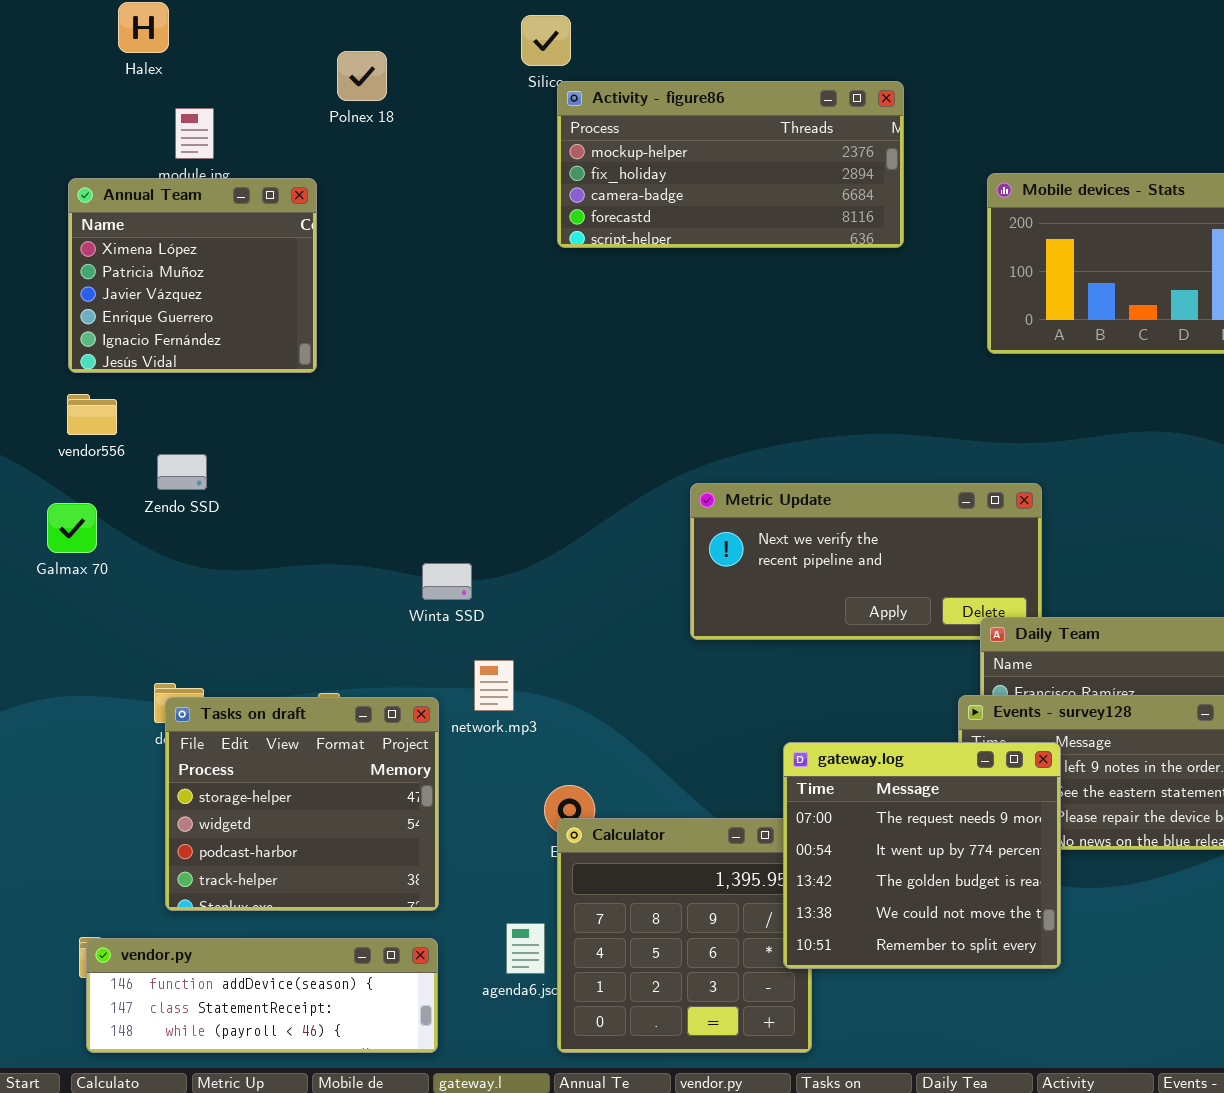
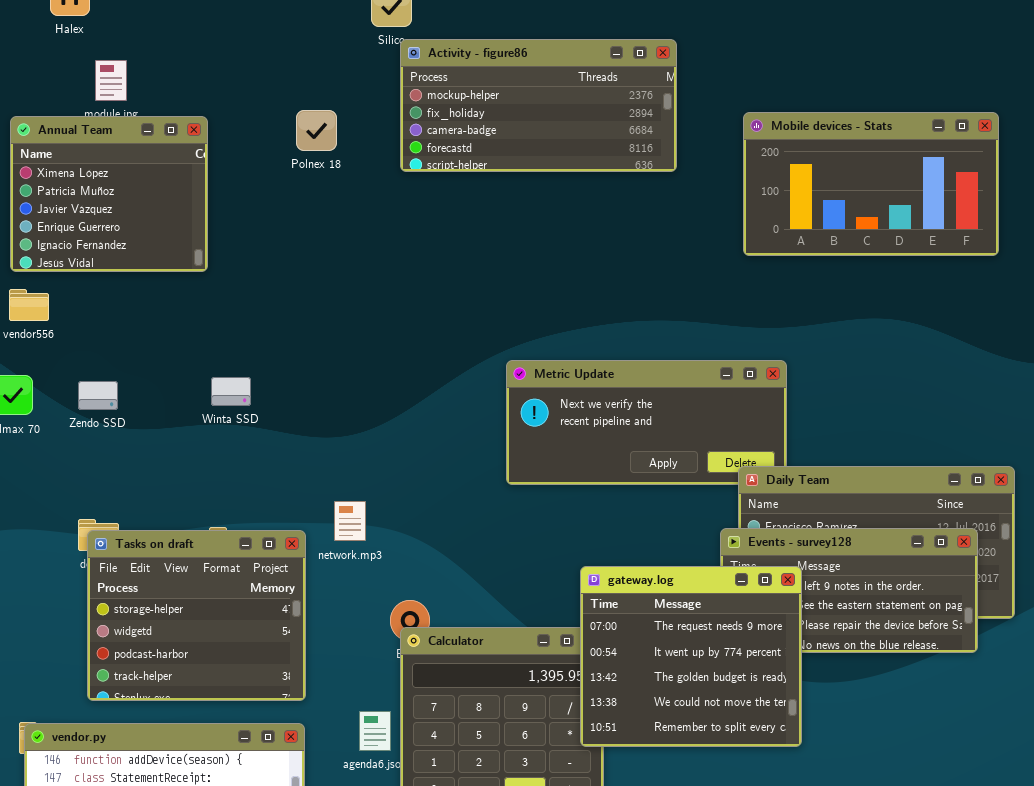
Polnex 18: [337,51,387,101] -> [296,110,337,151], moved
Zendo SSD: [157,454,207,490] -> [78,381,118,410], moved
Winta SSD: [422,563,472,600] -> [211,377,251,406], moved

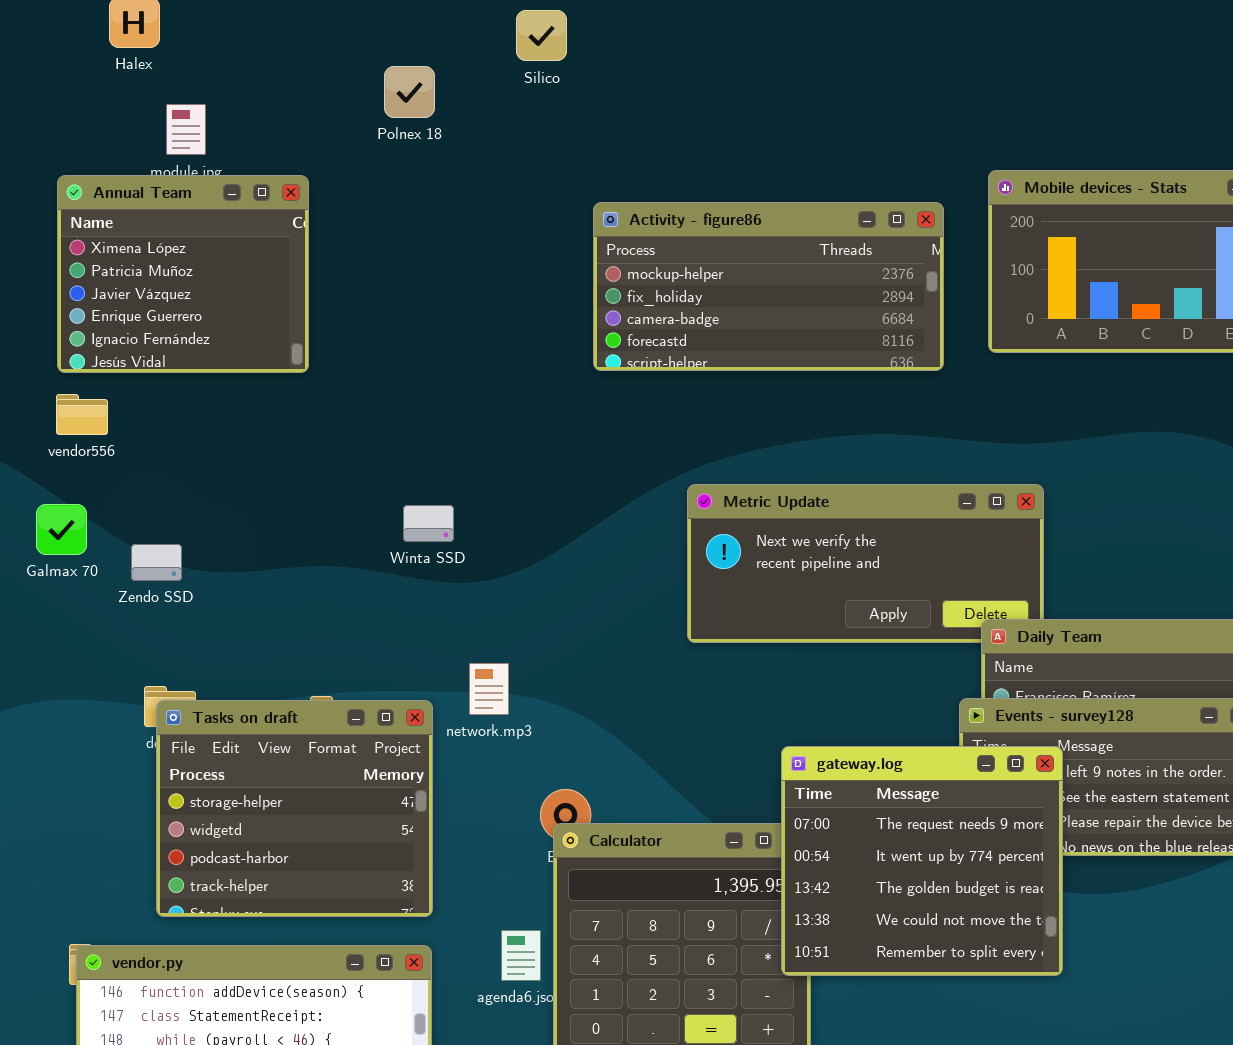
Activity - figure86: [400,39,677,172] -> [593,202,944,371], moved
Polnex 18: [296,110,337,151] -> [384,66,435,118], moved
Winta SSD: [211,377,251,406] -> [403,505,454,542], moved
Zendo SSD: [78,381,118,410] -> [131,544,182,581], moved

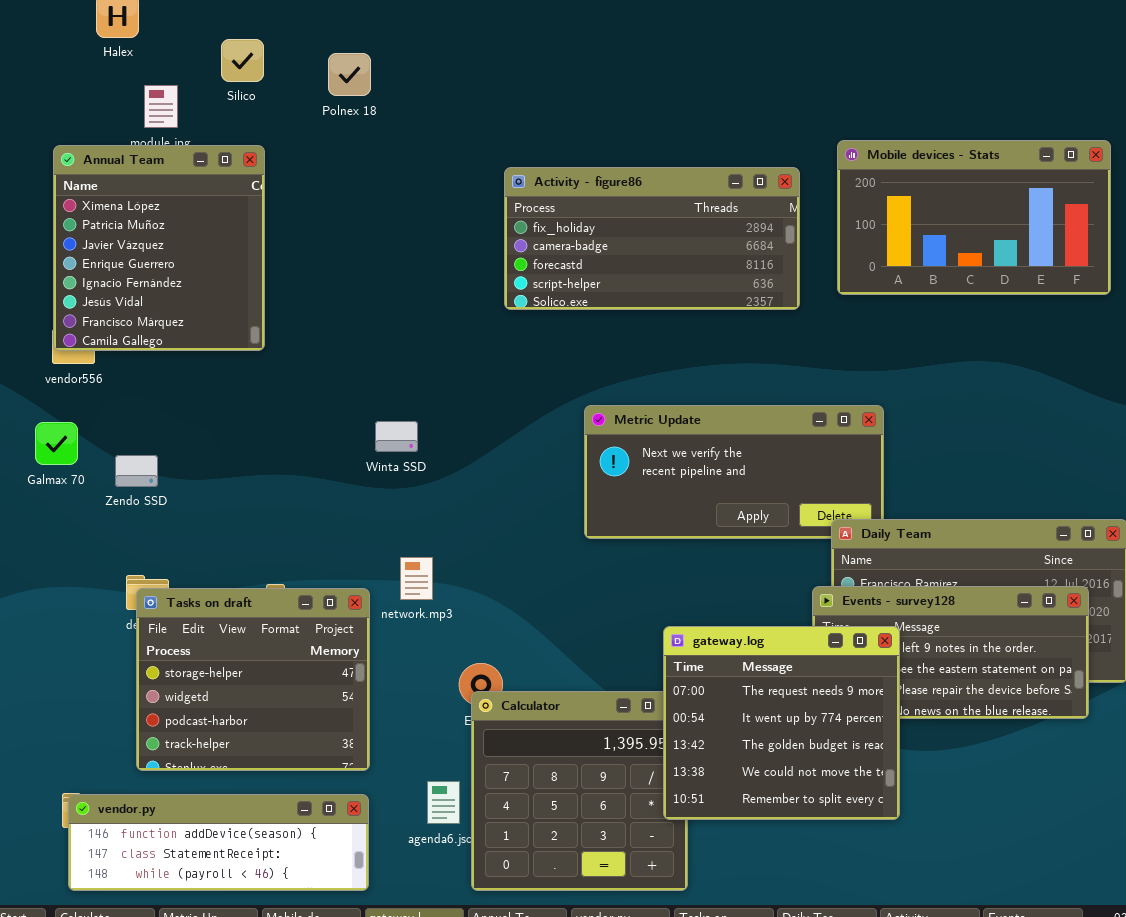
Silico: [516,10,567,61] -> [221,39,264,82], moved
Annual Team: [57,175,309,373] -> [53,145,265,351], resized
Activity - figure86: [593,202,944,371] -> [504,167,800,310], scrolled down 1 row
Winta SSD: [403,505,454,542] -> [375,421,418,452], moved

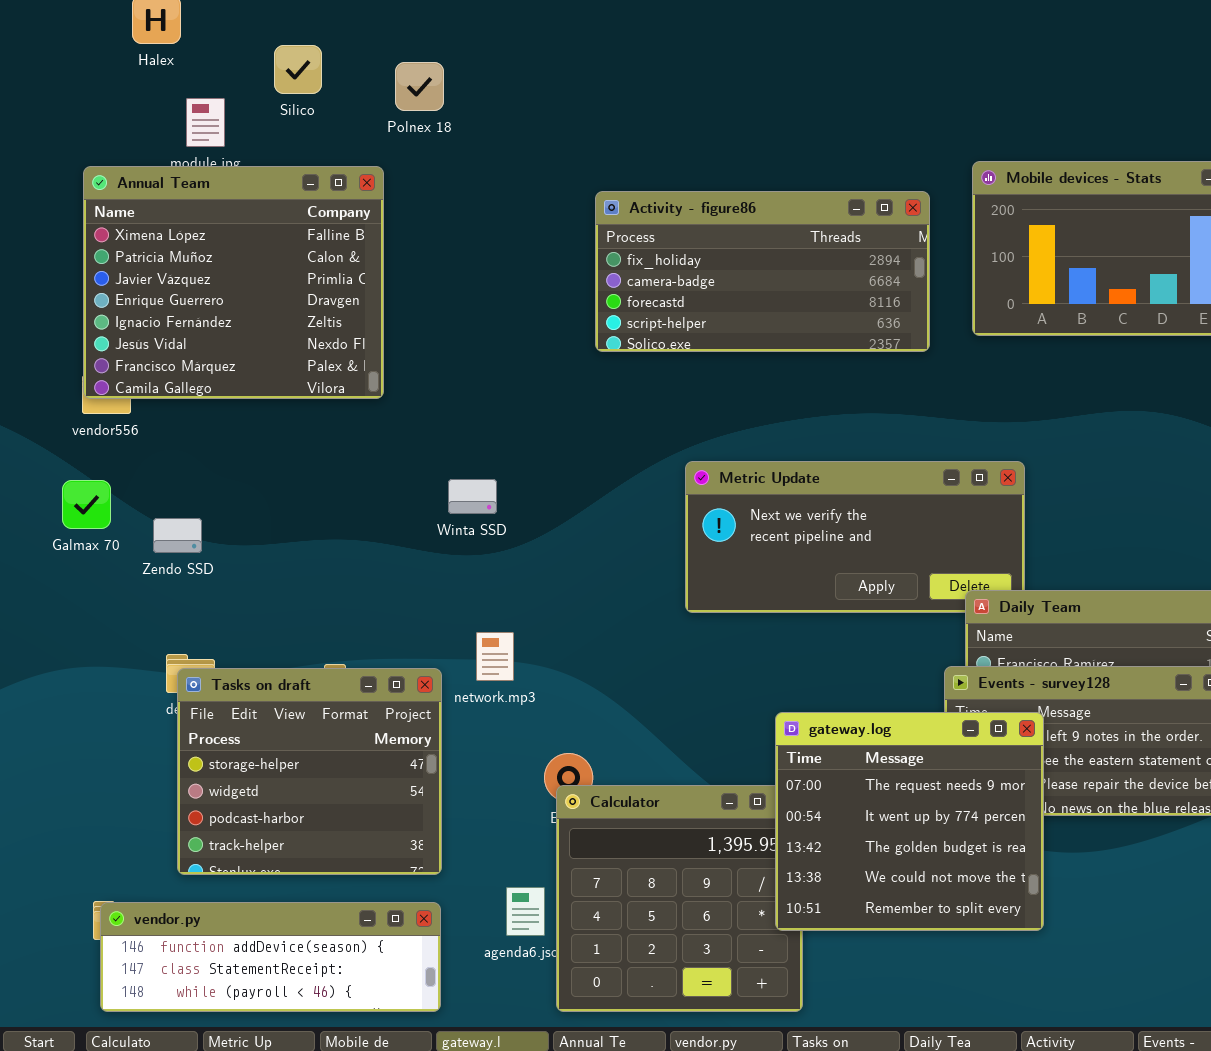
Annual Team: [53,145,265,351] -> [83,166,384,399], resized

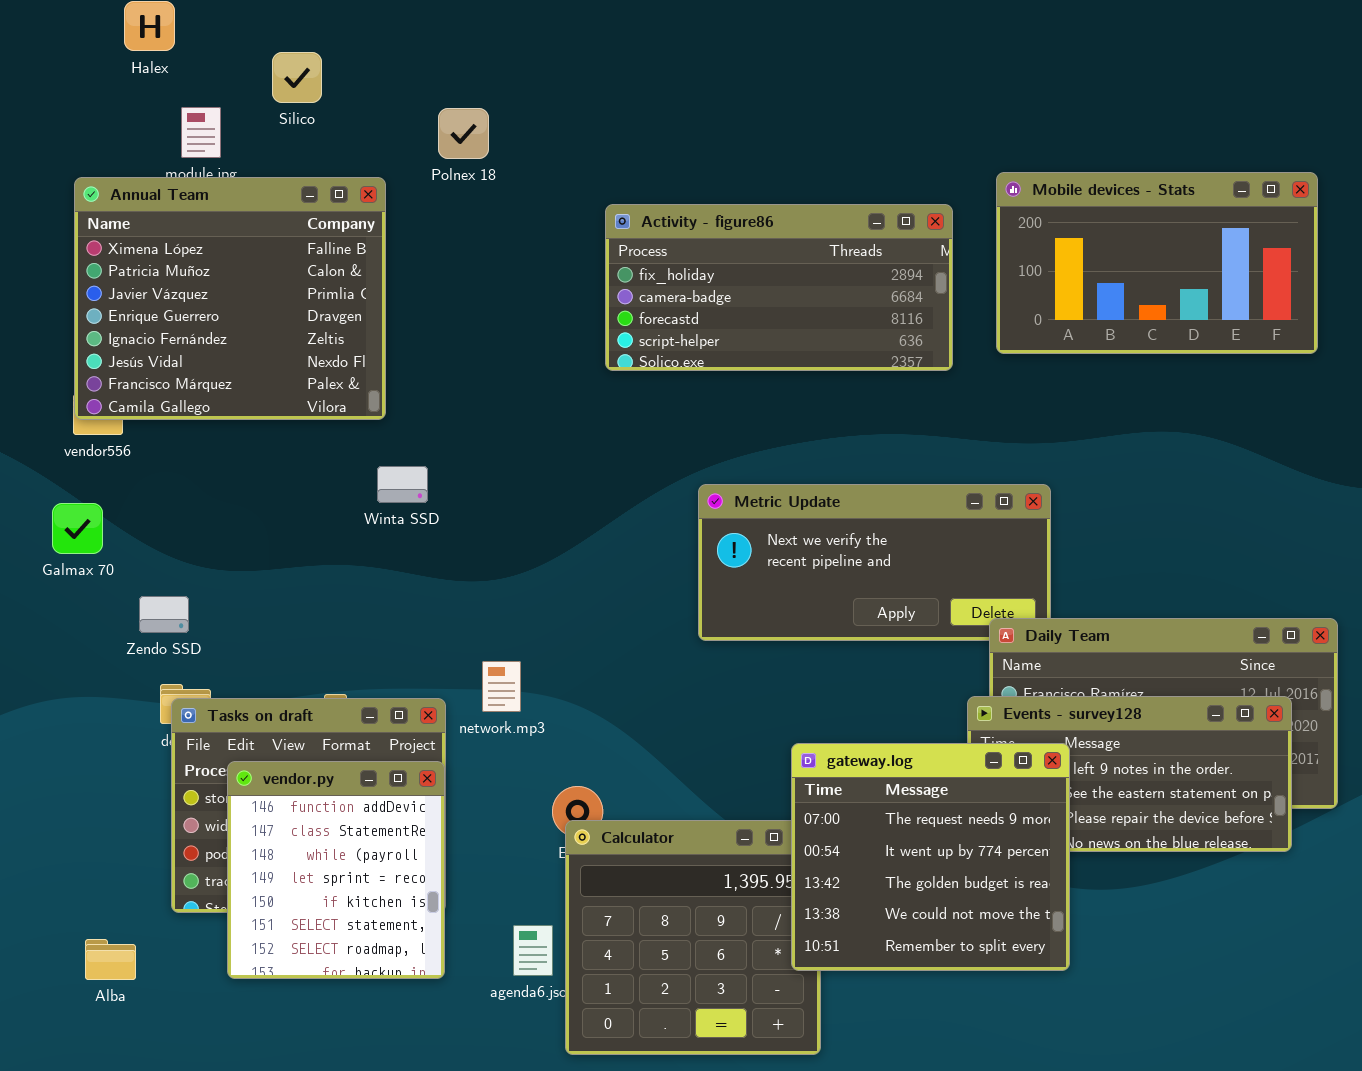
Polnex 18: [395,62,444,111] -> [438,108,489,159], moved
Winta SSD: [448,479,497,514] -> [377,466,428,503], moved
Zendo SSD: [153,518,202,553] -> [139,596,189,633], moved
vendor.py: [100,902,441,1012] -> [227,761,445,979], moved, resized

